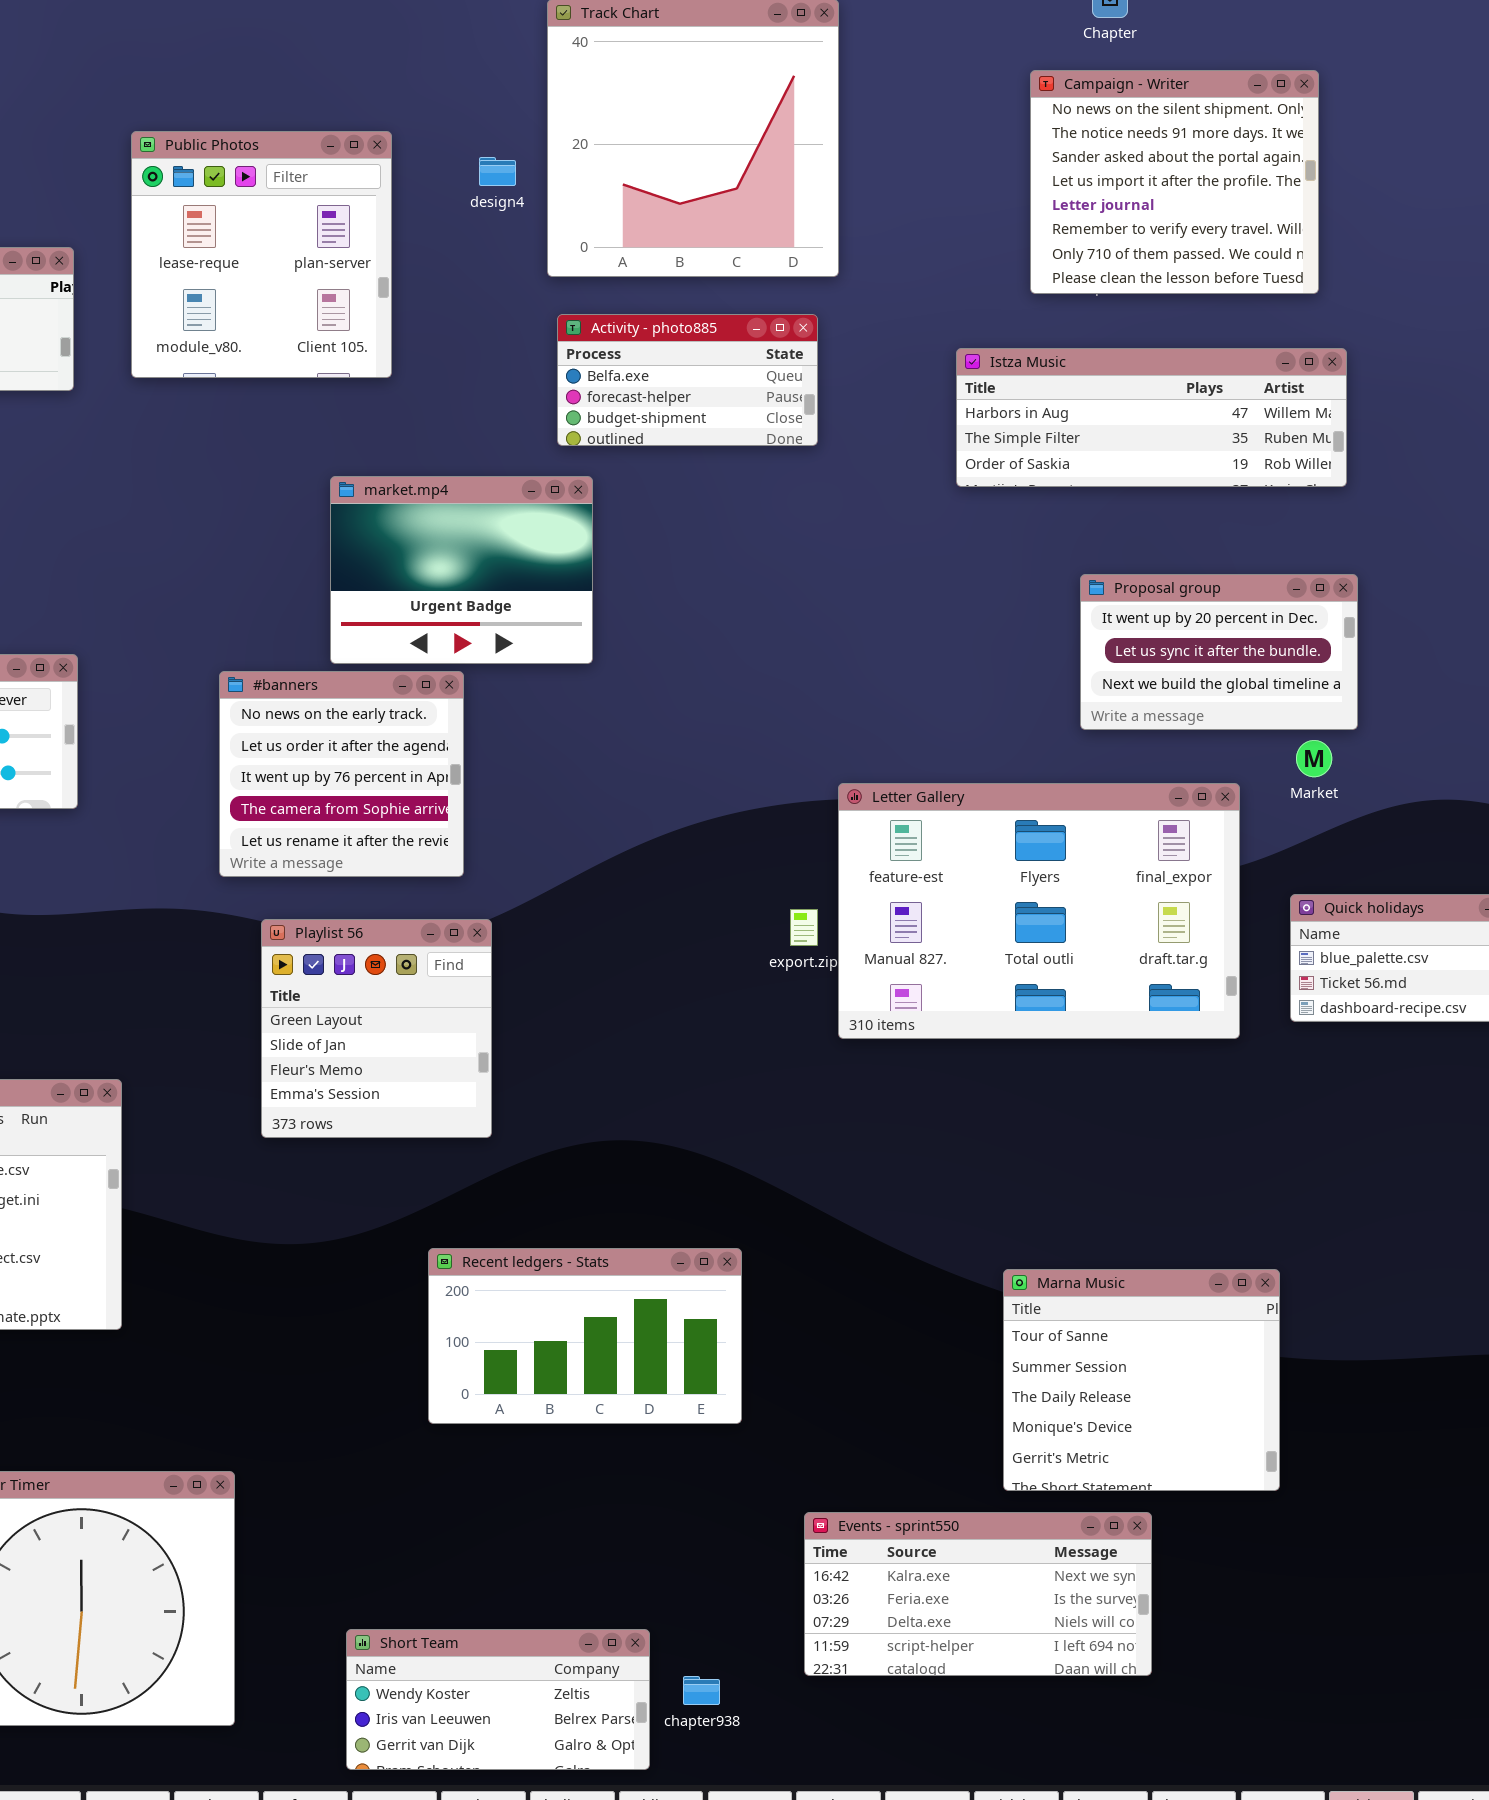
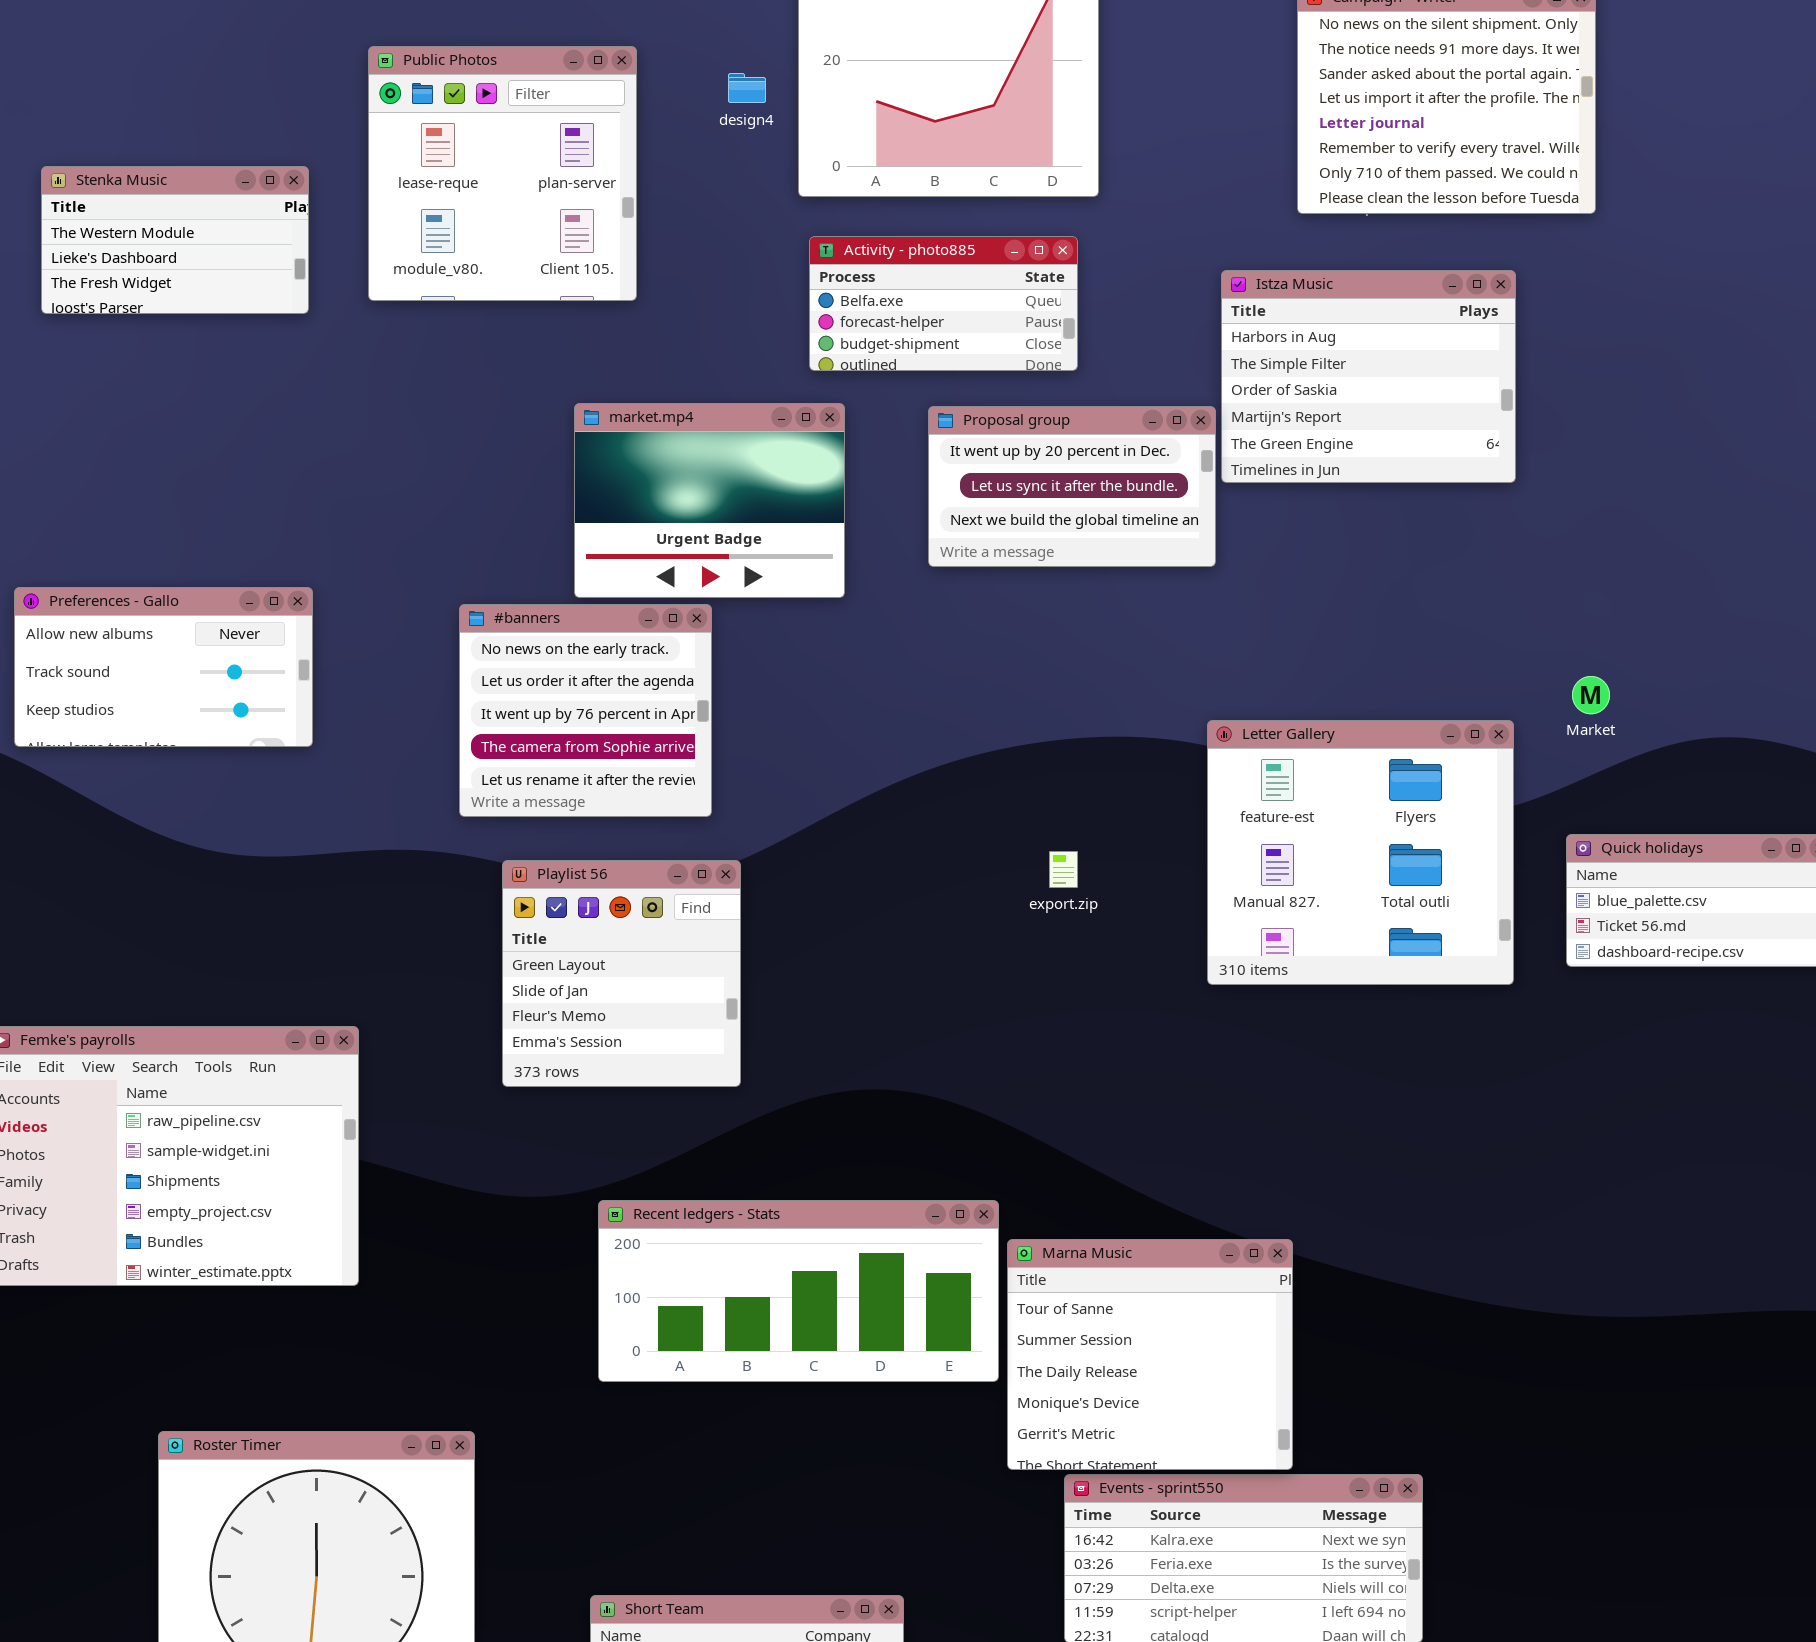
Istza Music: [956,348,1347,487] -> [1221,270,1516,483], resized
Proposal group: [1080,574,1358,730] -> [928,406,1216,567], moved
Letter Gallery: [838,783,1240,1039] -> [1207,720,1514,985], resized
Recent ledgers - Stats: [428,1248,742,1424] -> [598,1200,999,1382], resized
Marna Music: [1003,1269,1280,1491] -> [1007,1239,1293,1470], moved

